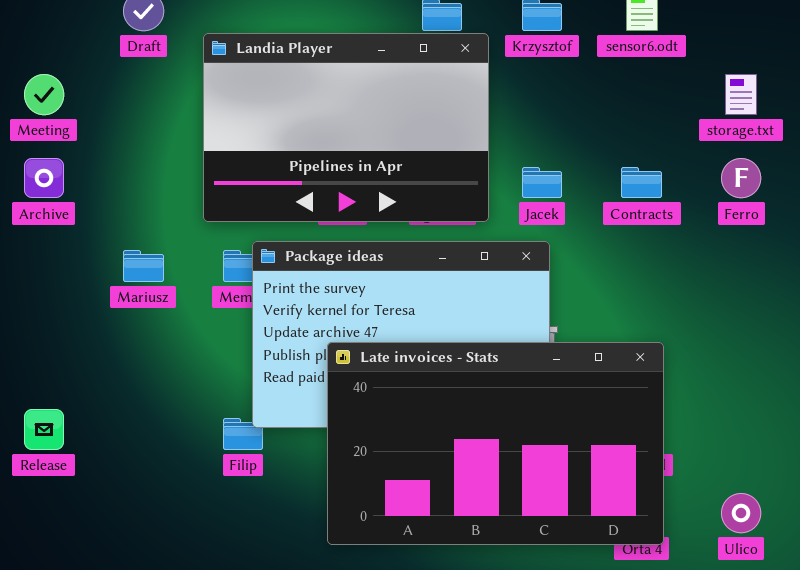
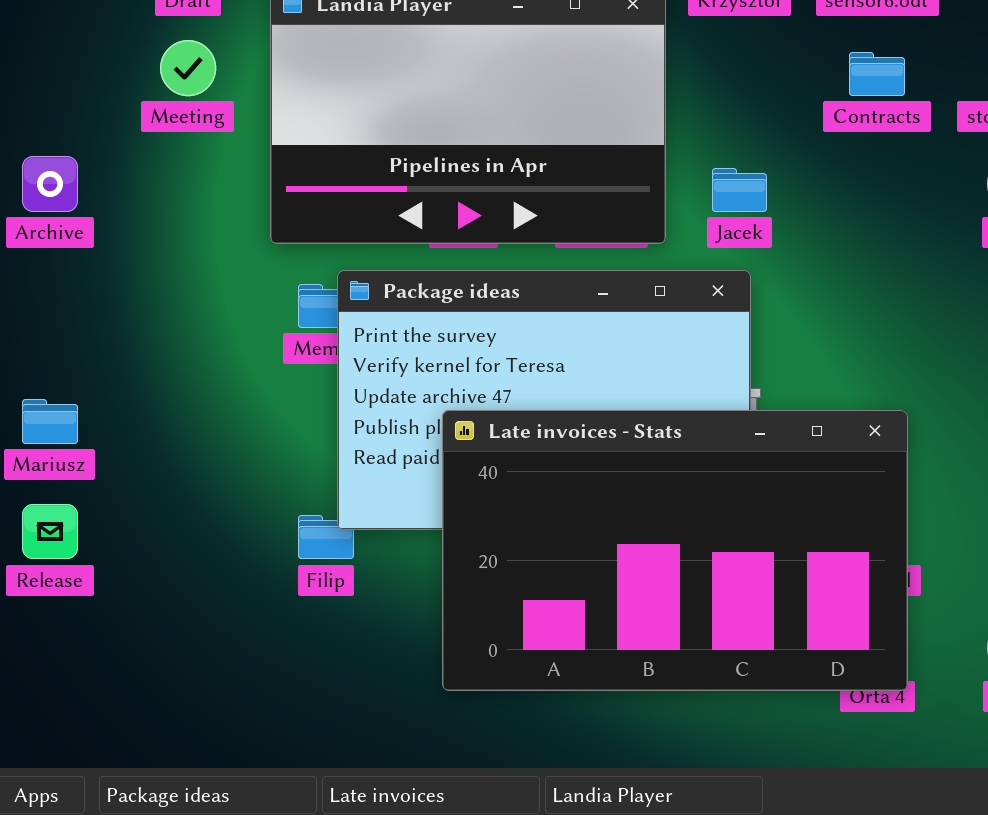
Meeting: [24,74,64,115] -> [160,40,216,96], moved
Contracts: [621,167,662,198] -> [849,52,905,96], moved
Mariusz: [123,250,164,282] -> [22,399,78,444], moved

